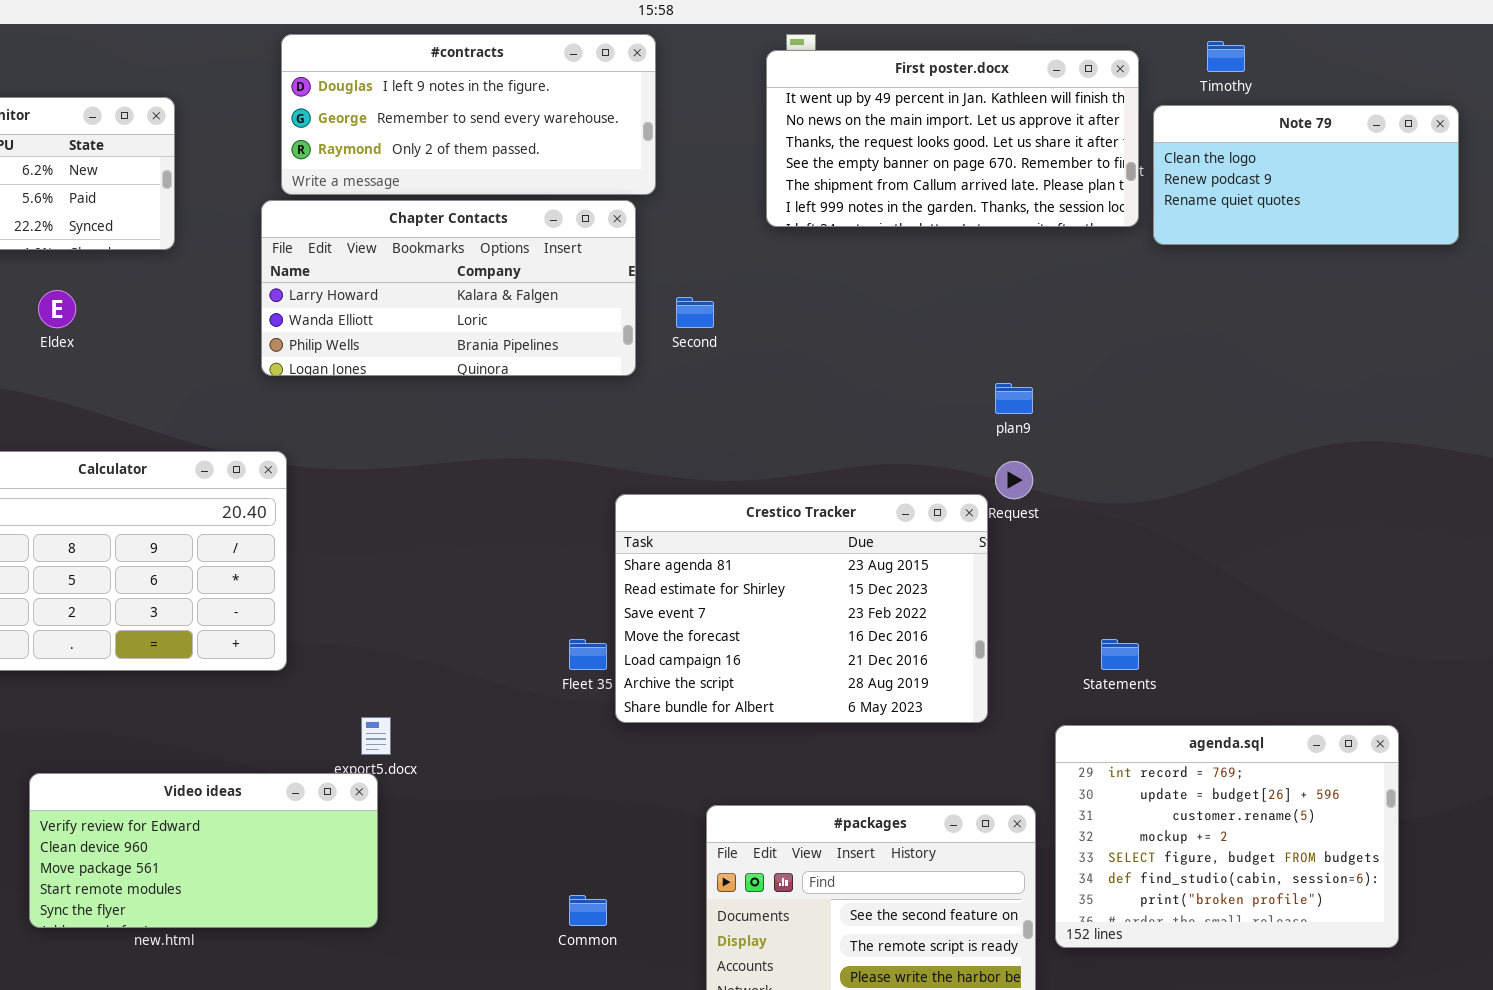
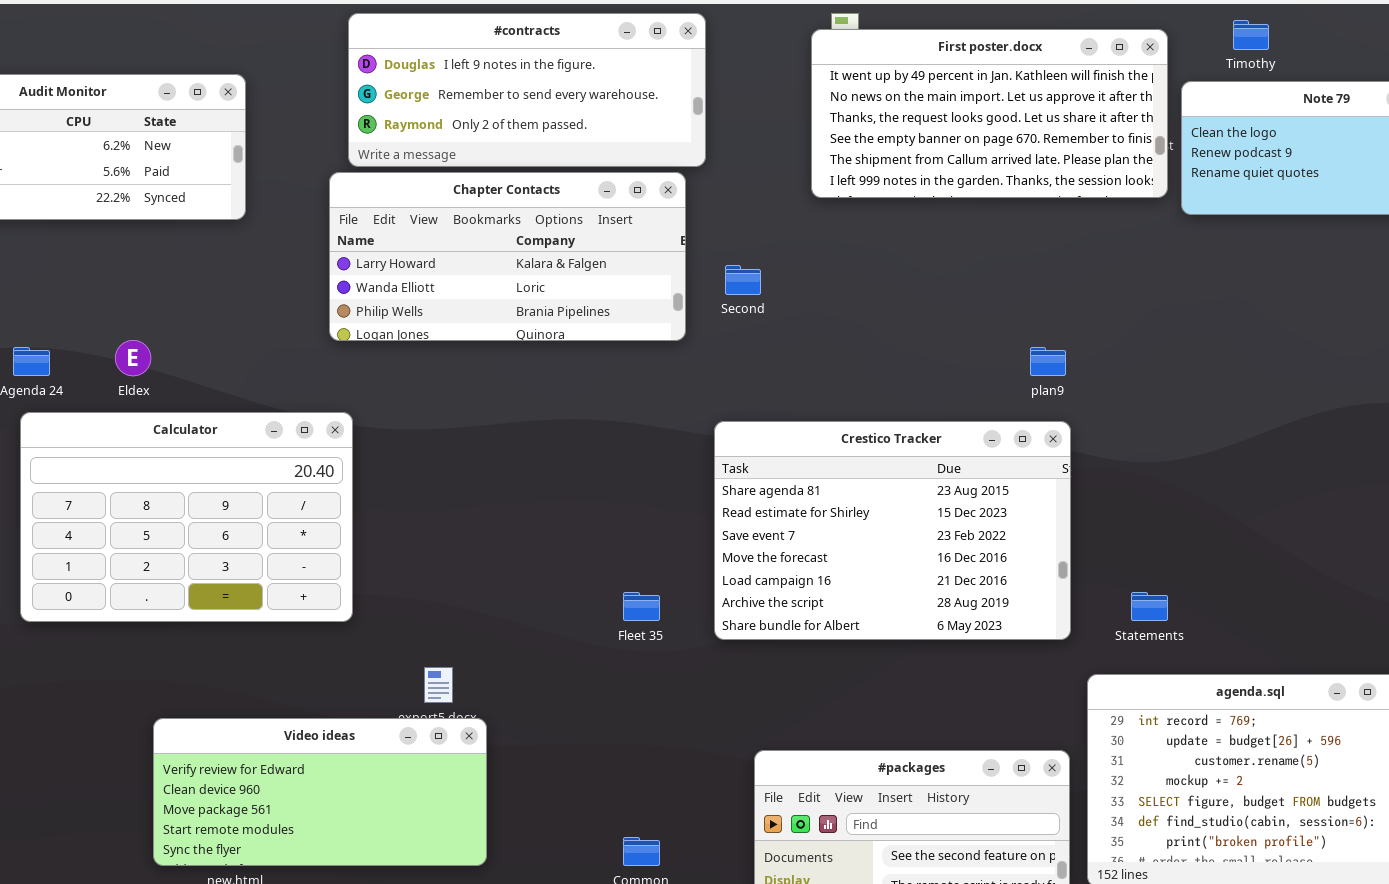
Eldex: [38,290,76,328] -> [115,340,151,376], moved
Crestico Tracker: [615,494,988,723] -> [714,421,1071,640], moved
Video ideas: [29,773,378,928] -> [153,718,487,866], moved

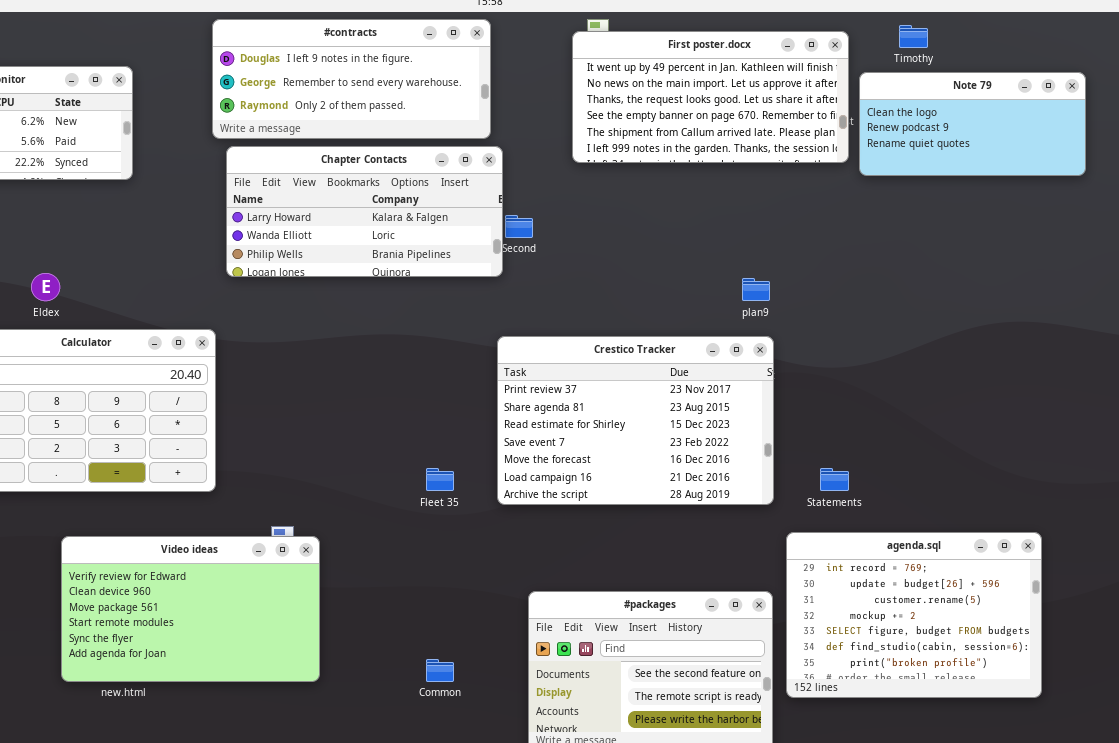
Chapter Contacts: [329,172,686,341] -> [226,146,503,277], moved
Crestico Tracker: [714,421,1071,640] -> [497,336,774,505], scrolled up 1 row
Video ideas: [153,718,487,866] -> [61,536,320,682], resized

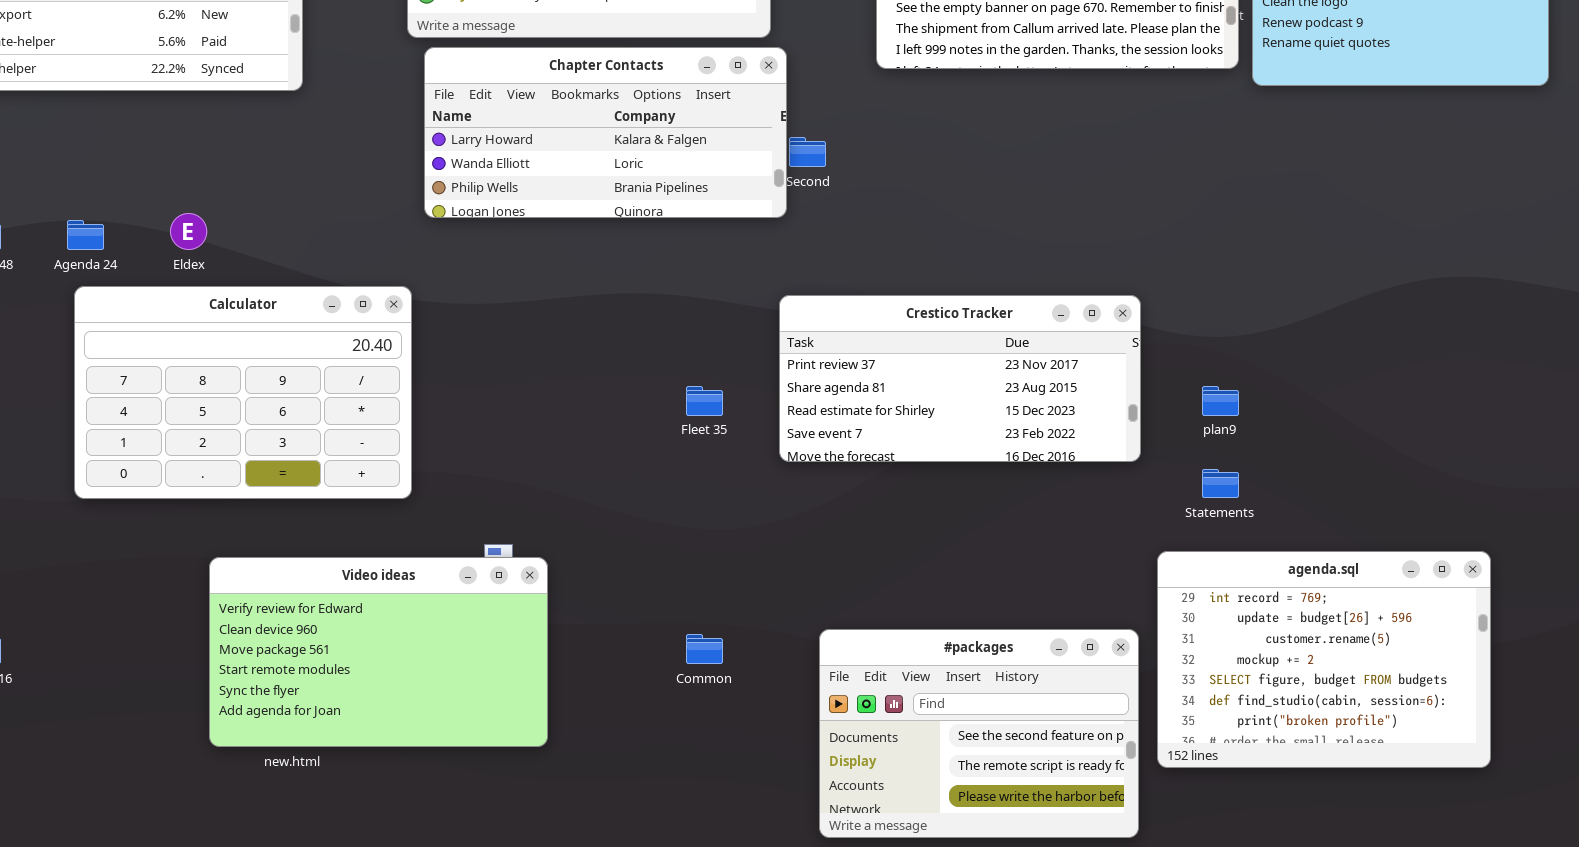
plan9: [742,278,770,301] -> [1202,386,1239,416], moved
Crestico Tracker: [497,336,774,505] -> [779,295,1141,462], resized
Fleet 35: [426,468,454,491] -> [686,386,723,416], moved
Common: [426,659,454,682] -> [686,634,723,664], moved

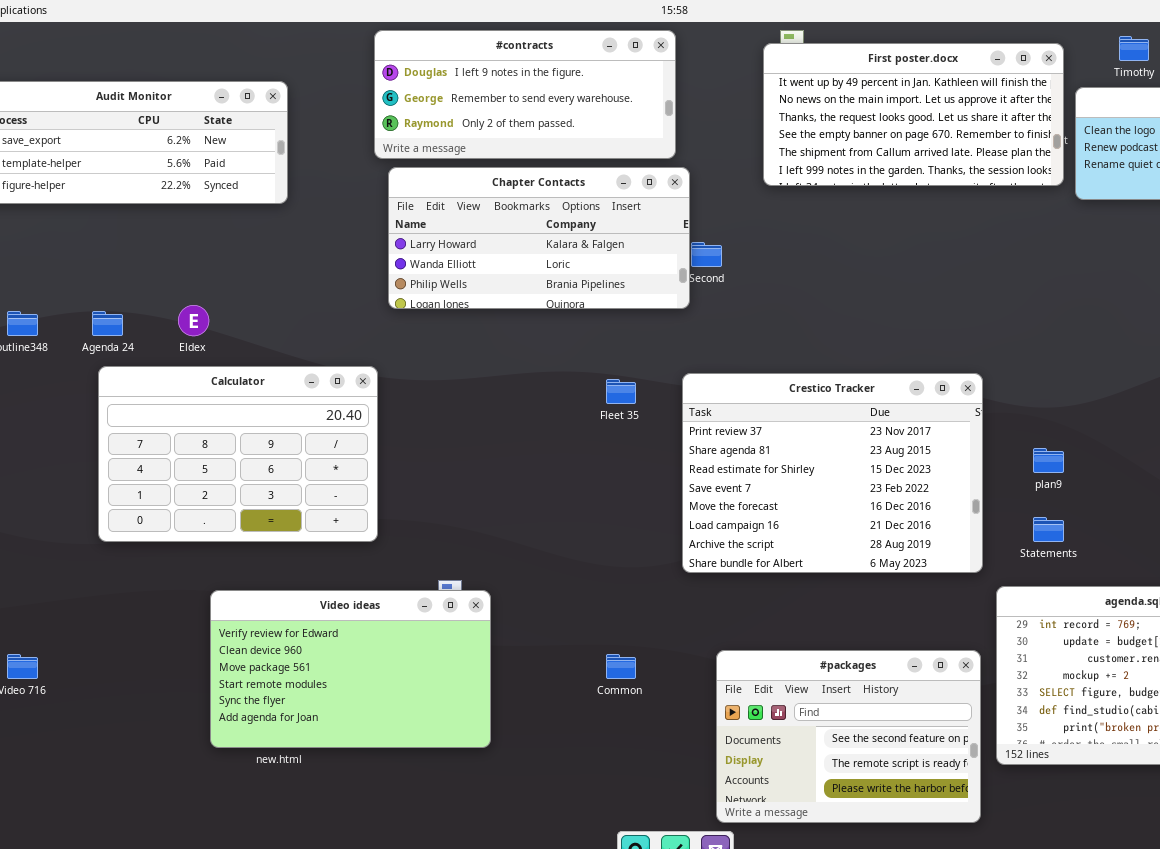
Crestico Tracker: [779,295,1141,462] -> [682,373,983,573], resized
Fleet 35: [686,386,723,416] -> [606,379,636,404], moved

